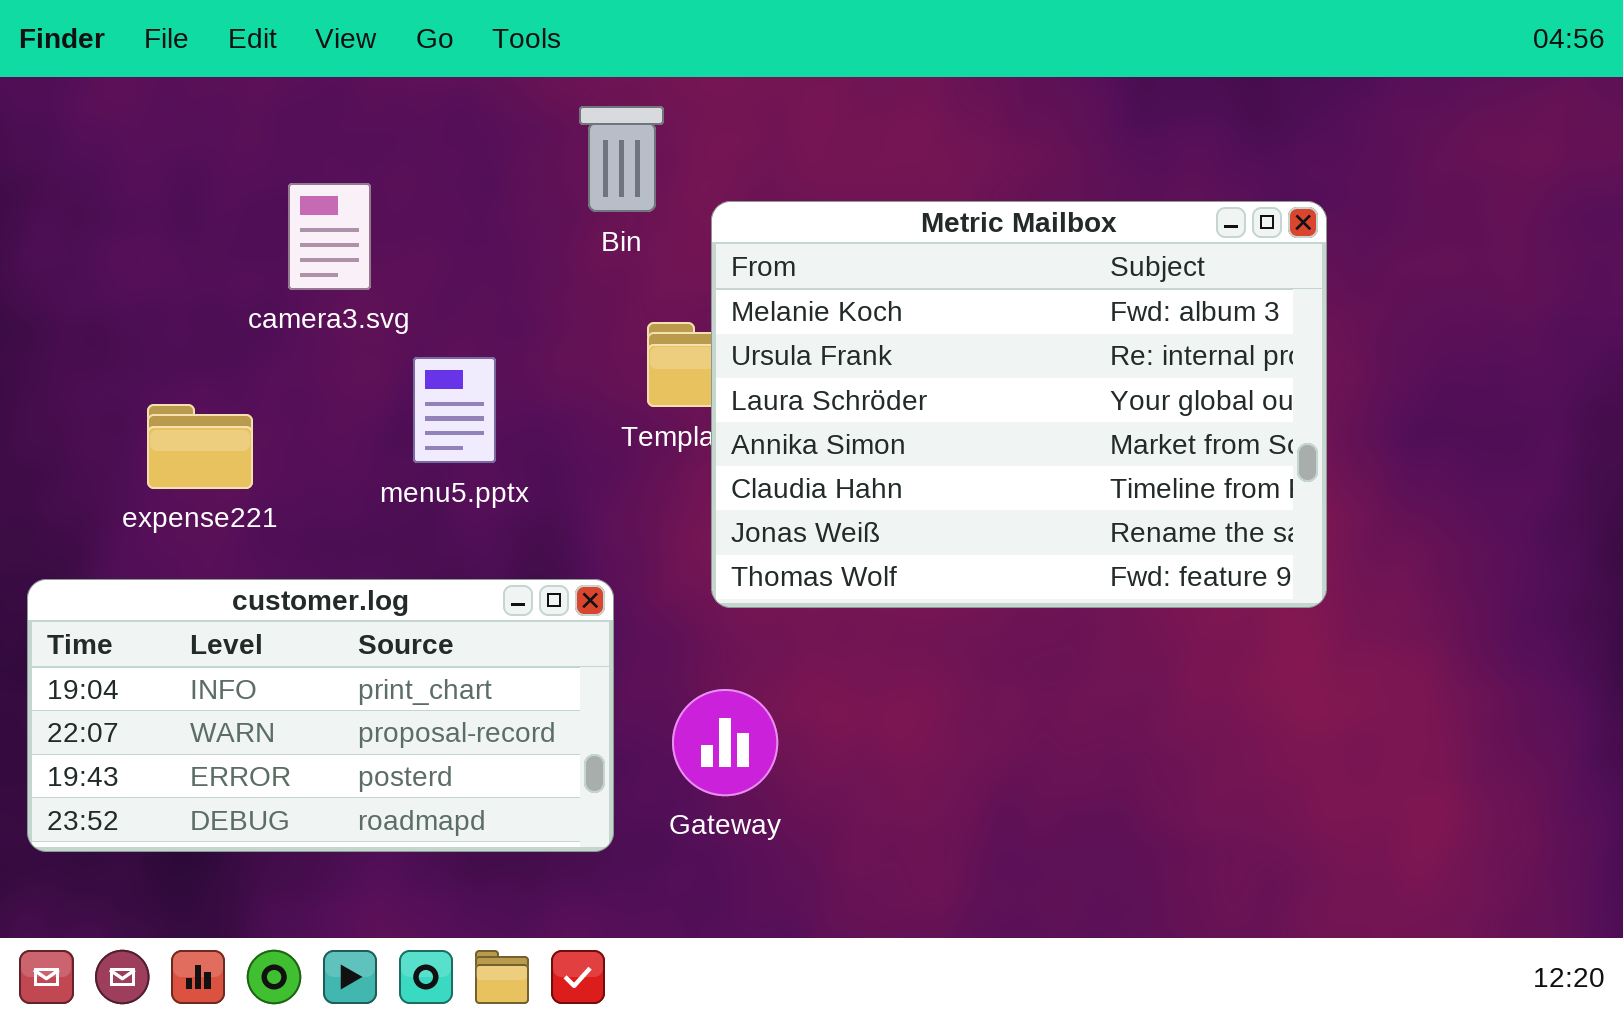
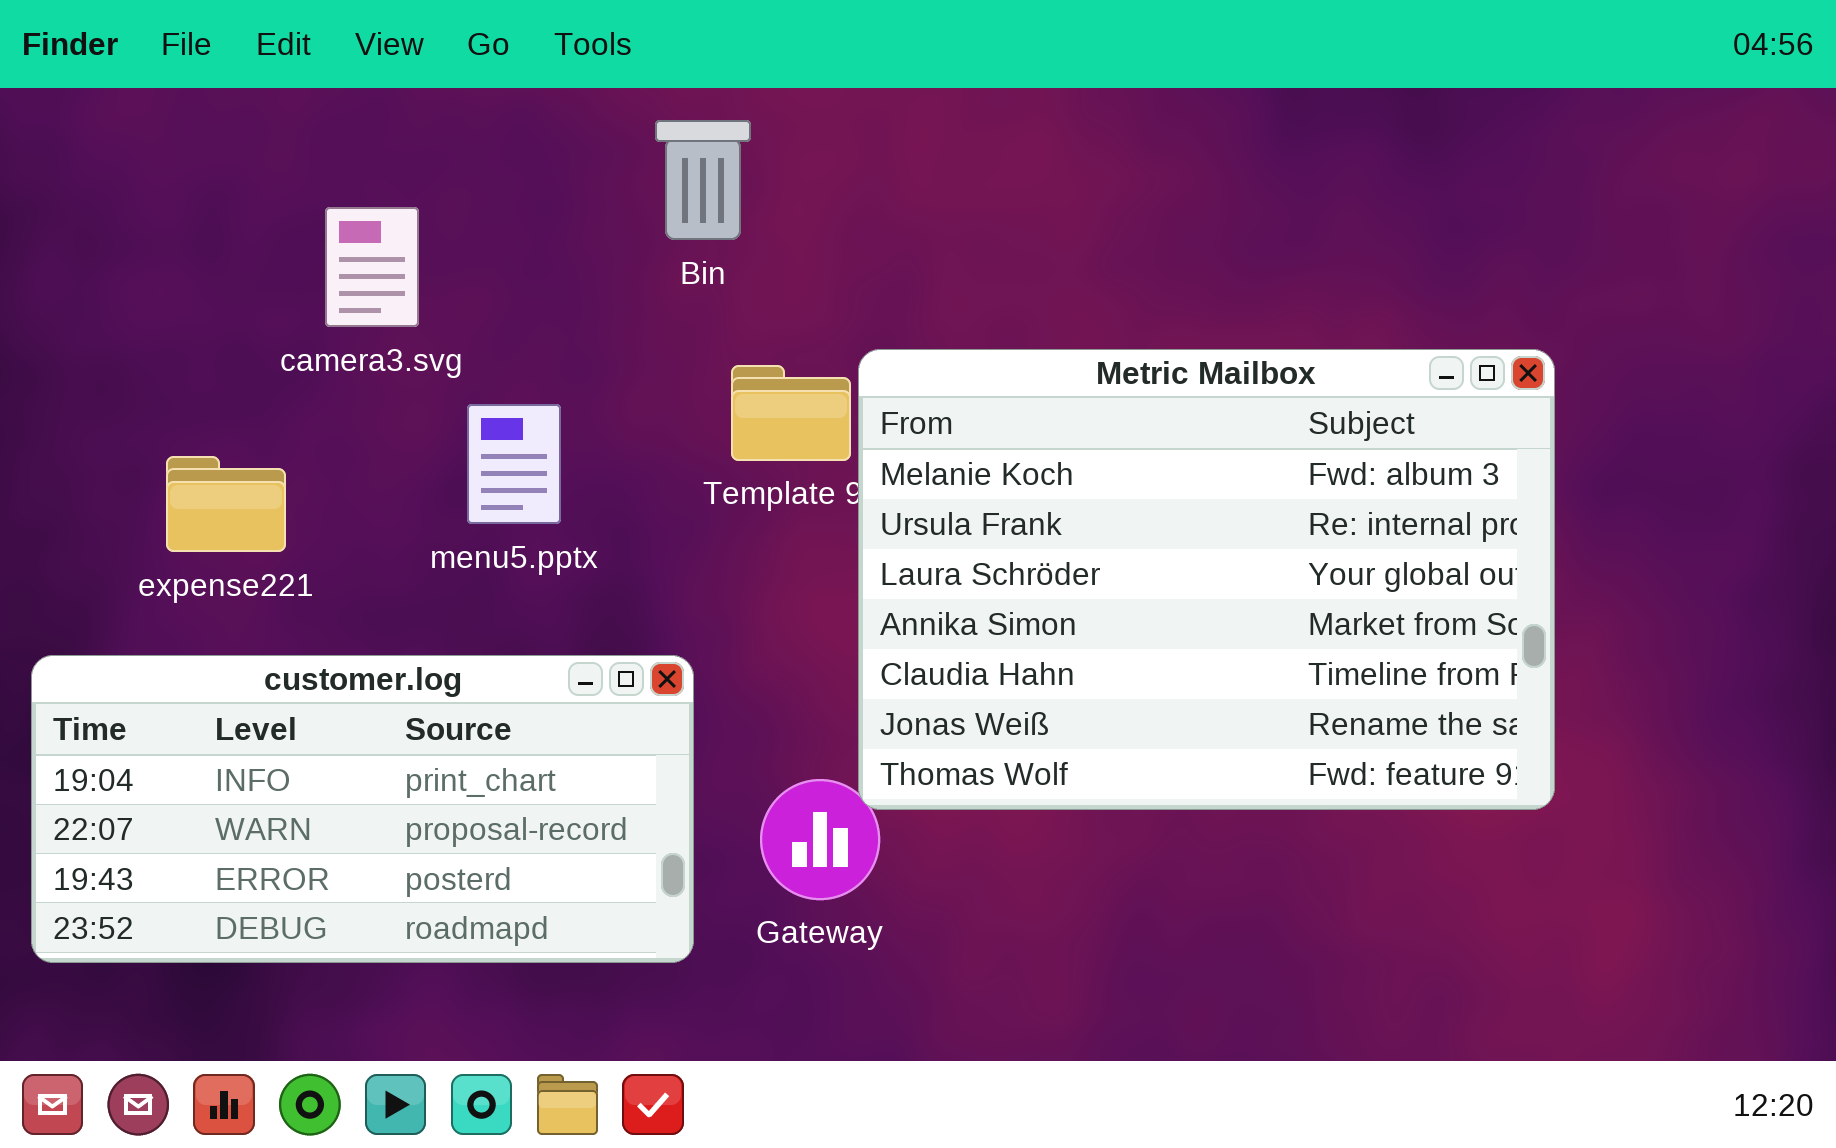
Metric Mailbox: [711,201,1327,608] -> [858,349,1555,810], moved

